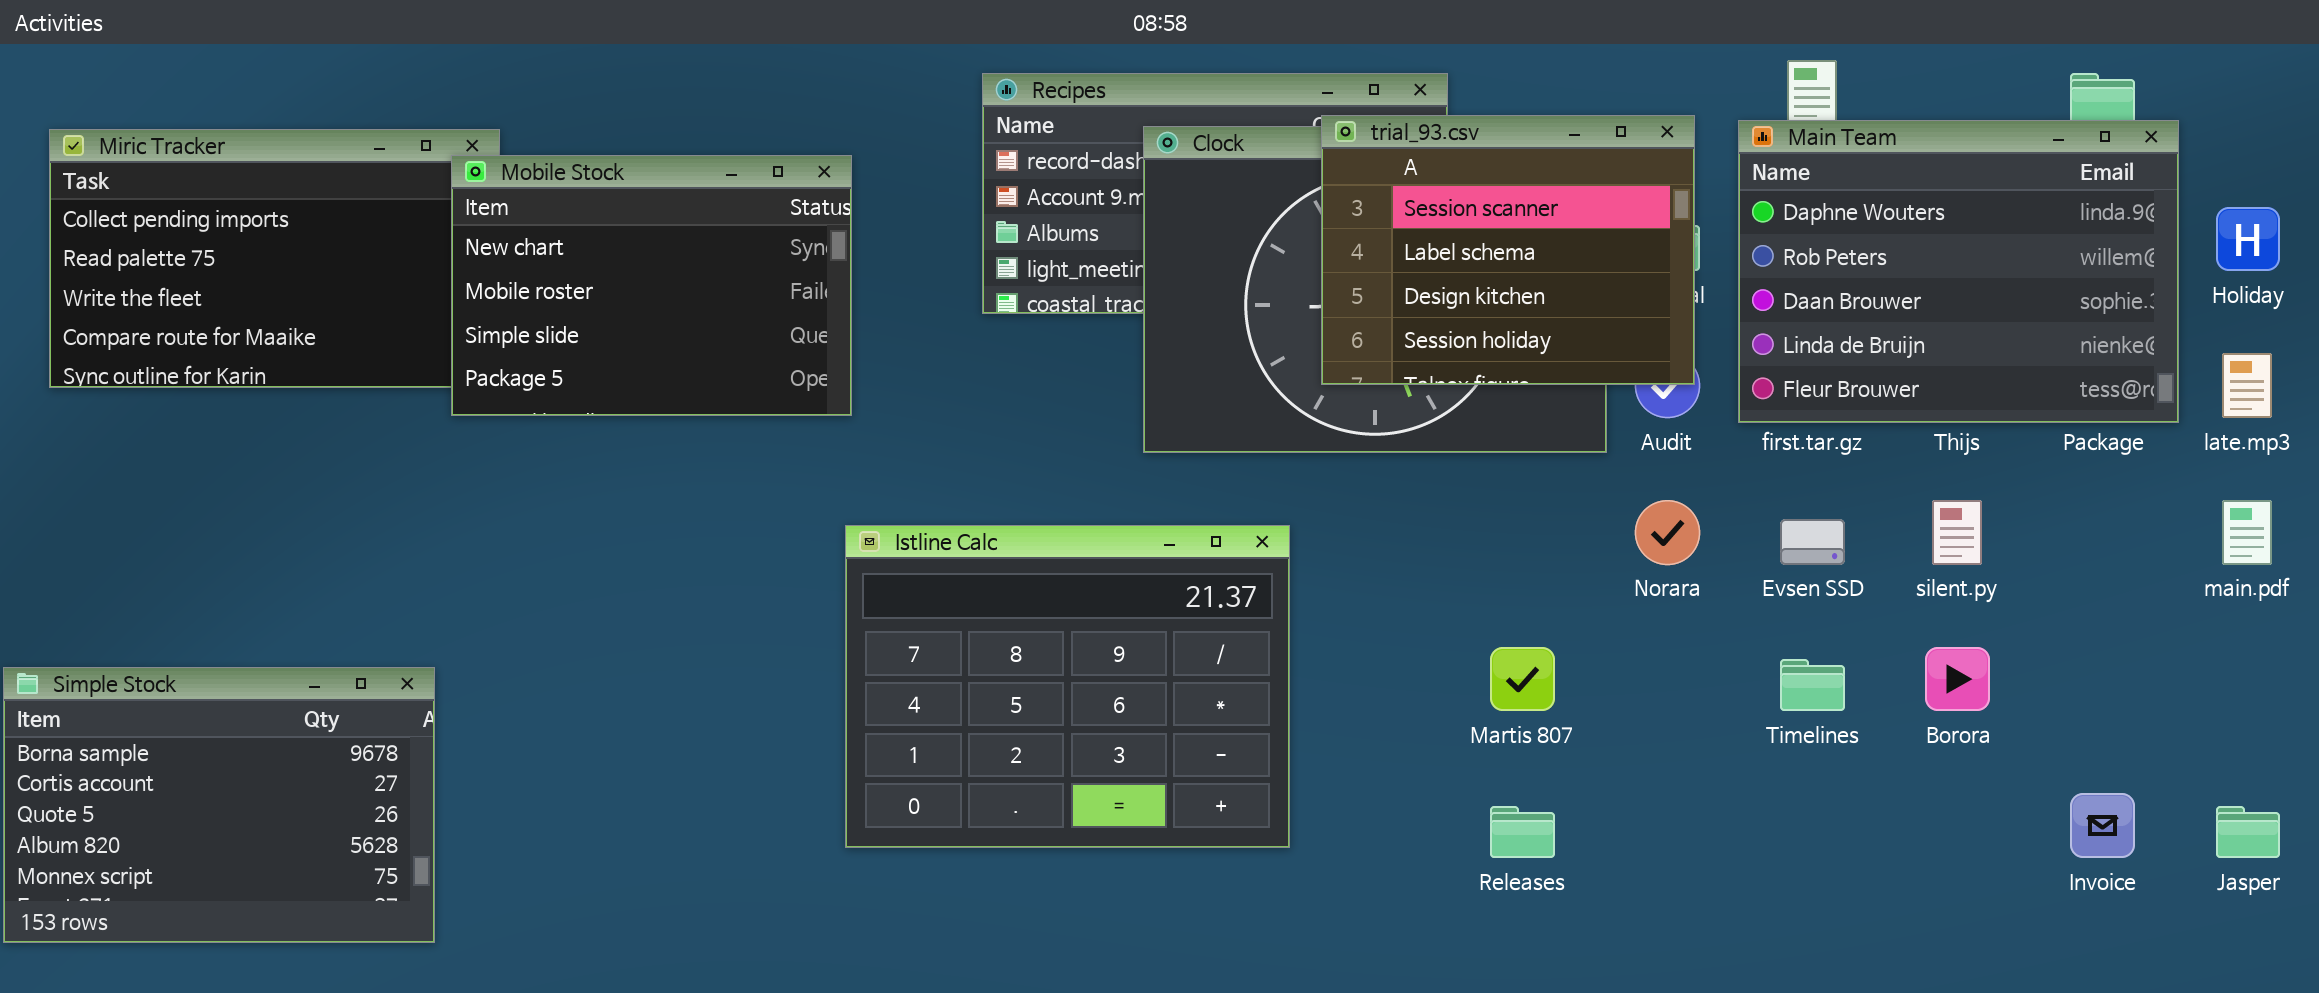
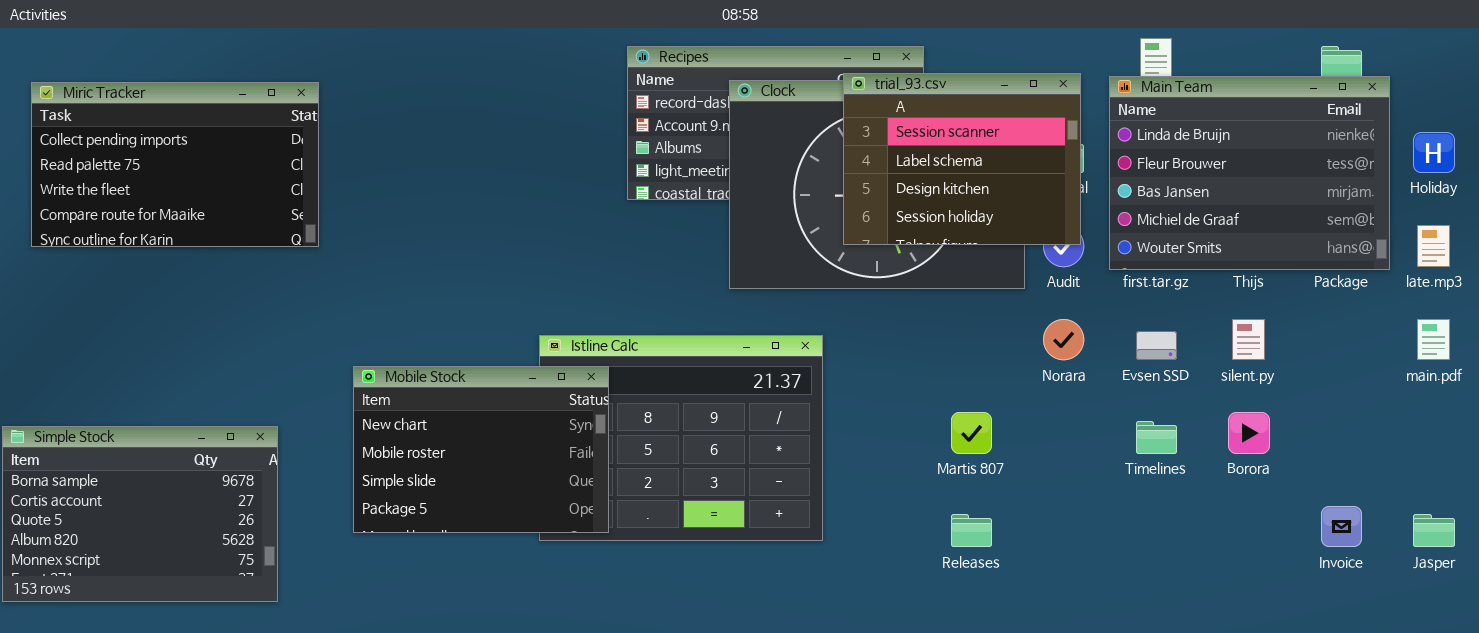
Main Team: [1738,120,2179,423] -> [1109,76,1390,270], scrolled down 3 rows
Mobile Stock: [451,155,852,416] -> [353,366,609,533], moved

